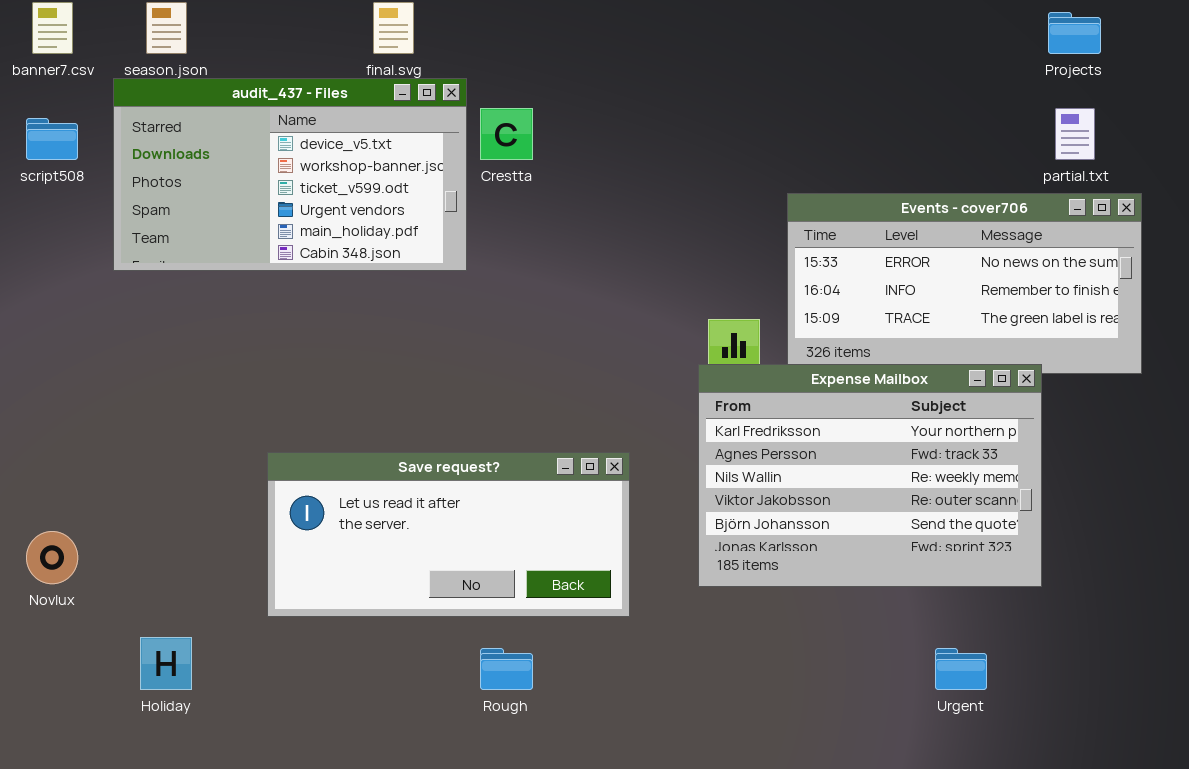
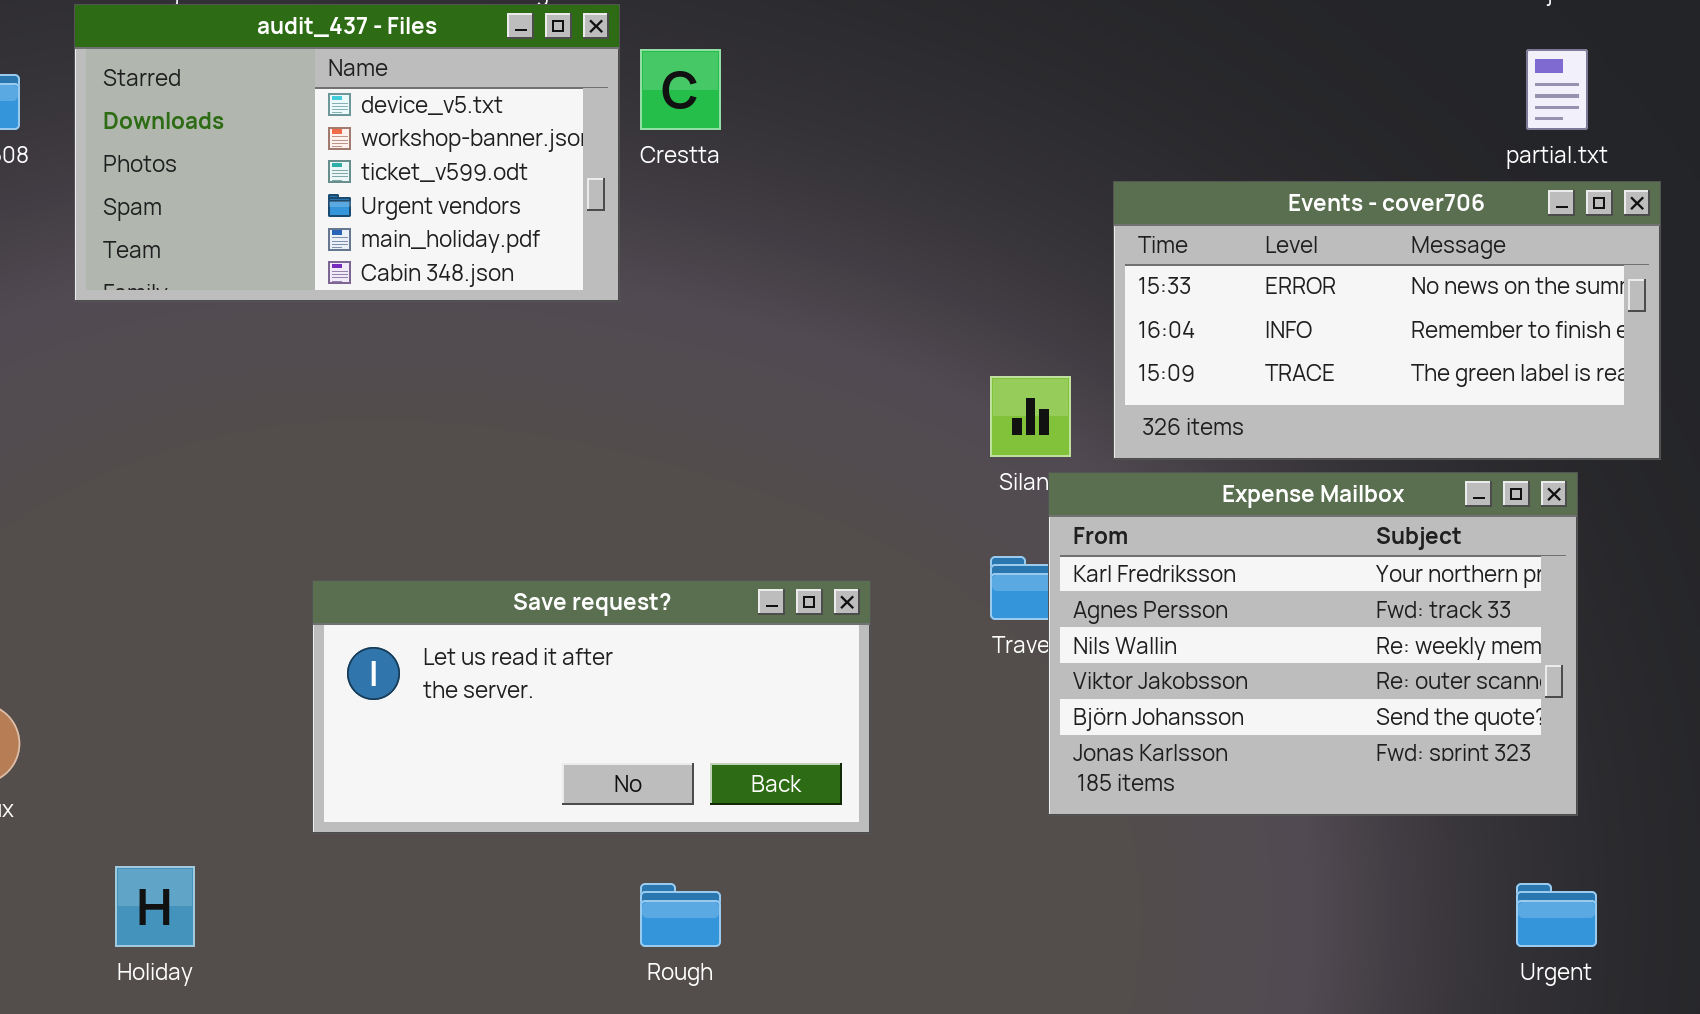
Expense Mailbox: [698,364,1042,587] -> [1048,472,1578,816], moved
Urgent: [935,648,987,690] -> [1516,883,1597,947], moved

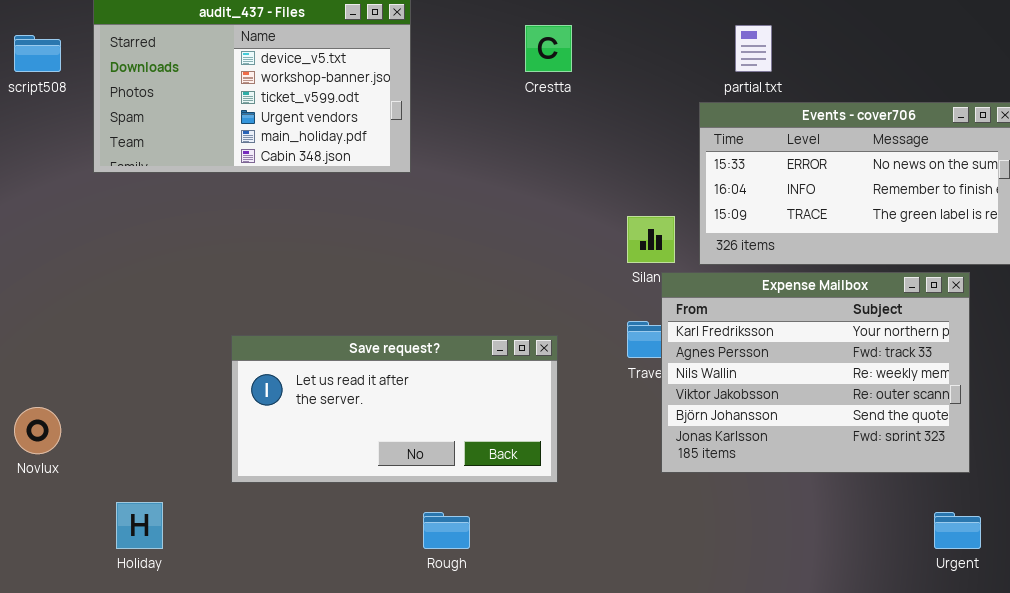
Crestta: [640,49,721,130] -> [525,25,572,72], moved
partial.txt: [1526,49,1588,130] -> [735,25,772,72], moved

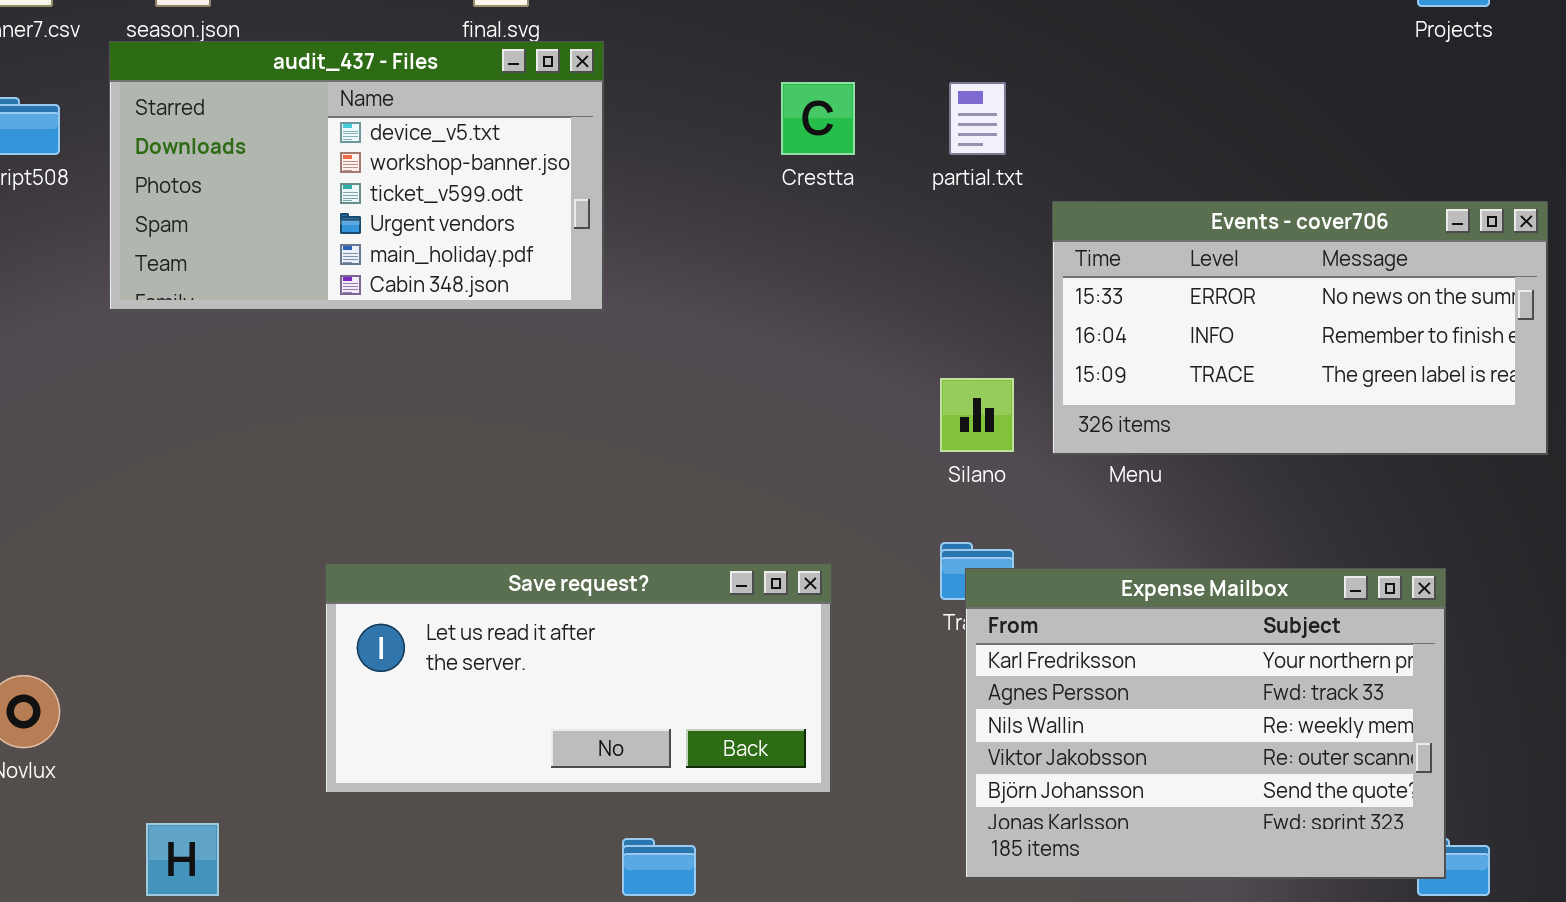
partial.txt: [735,25,772,72] -> [949,82,1006,155], moved
Expense Mailbox: [661,272,970,473] -> [965,568,1446,879], moved

